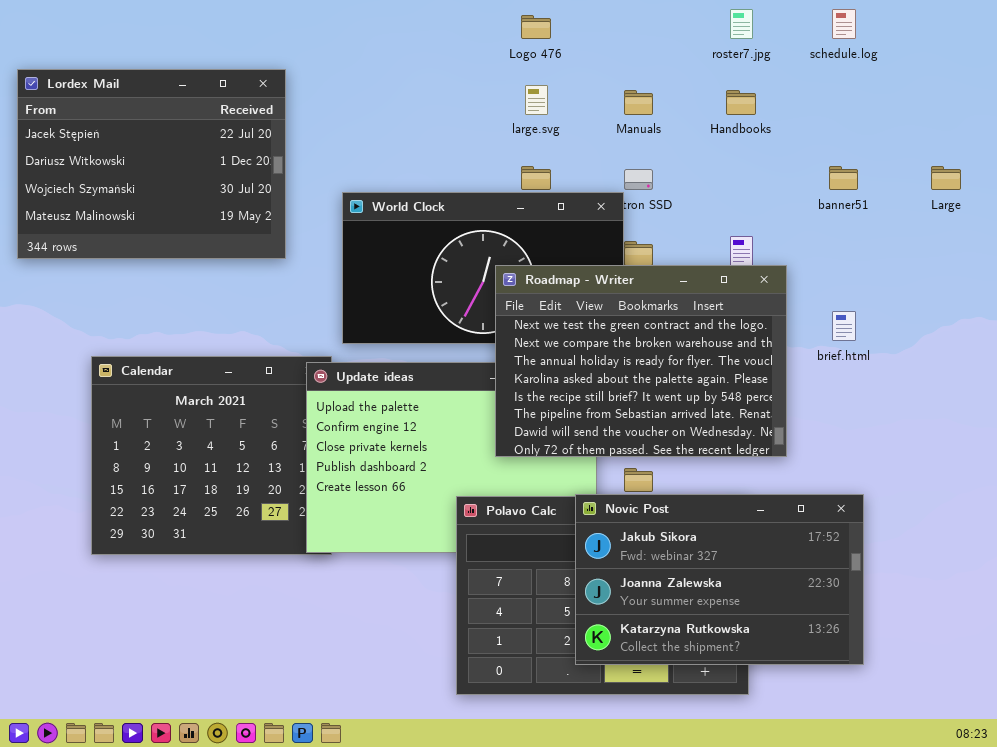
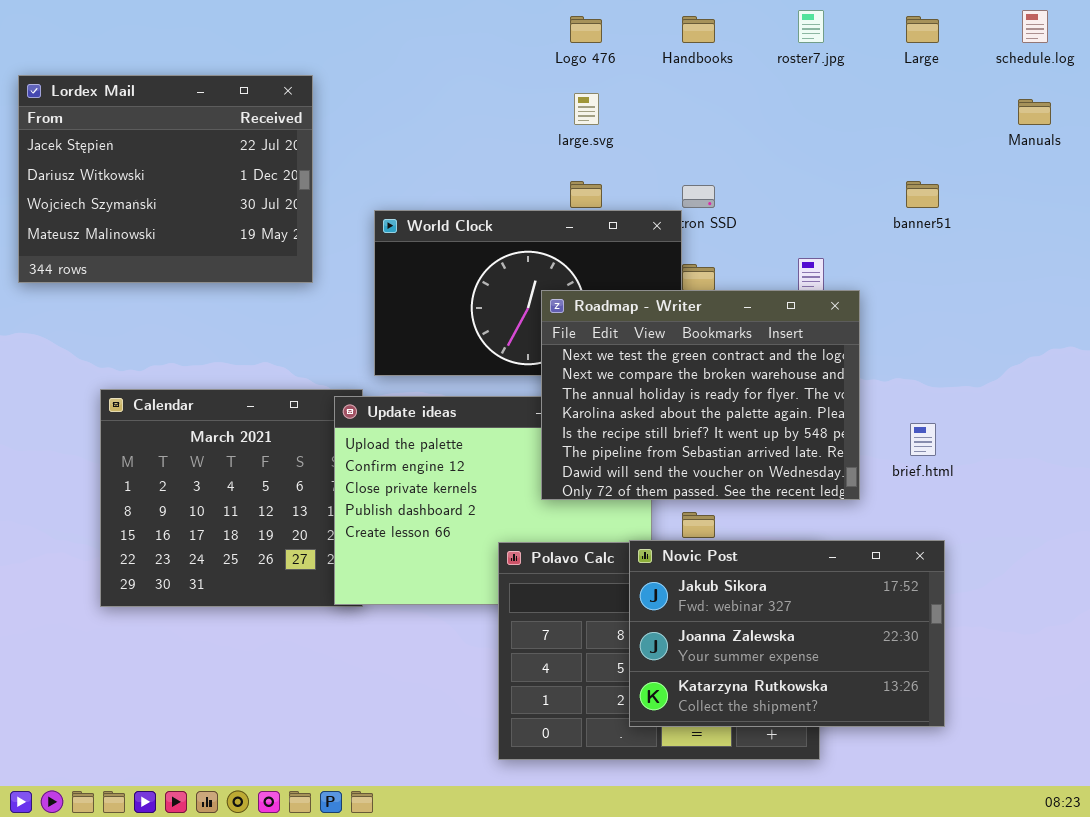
schedule.log: [832,9,856,39] -> [1022,10,1048,43], moved
Manuals: [624,90,653,115] -> [1018,99,1051,125], moved
Handbooks: [726,90,756,115] -> [682,16,715,43], moved
Large: [931,166,961,190] -> [906,16,939,43], moved
brief.html: [832,311,856,341] -> [910,423,936,456], moved

